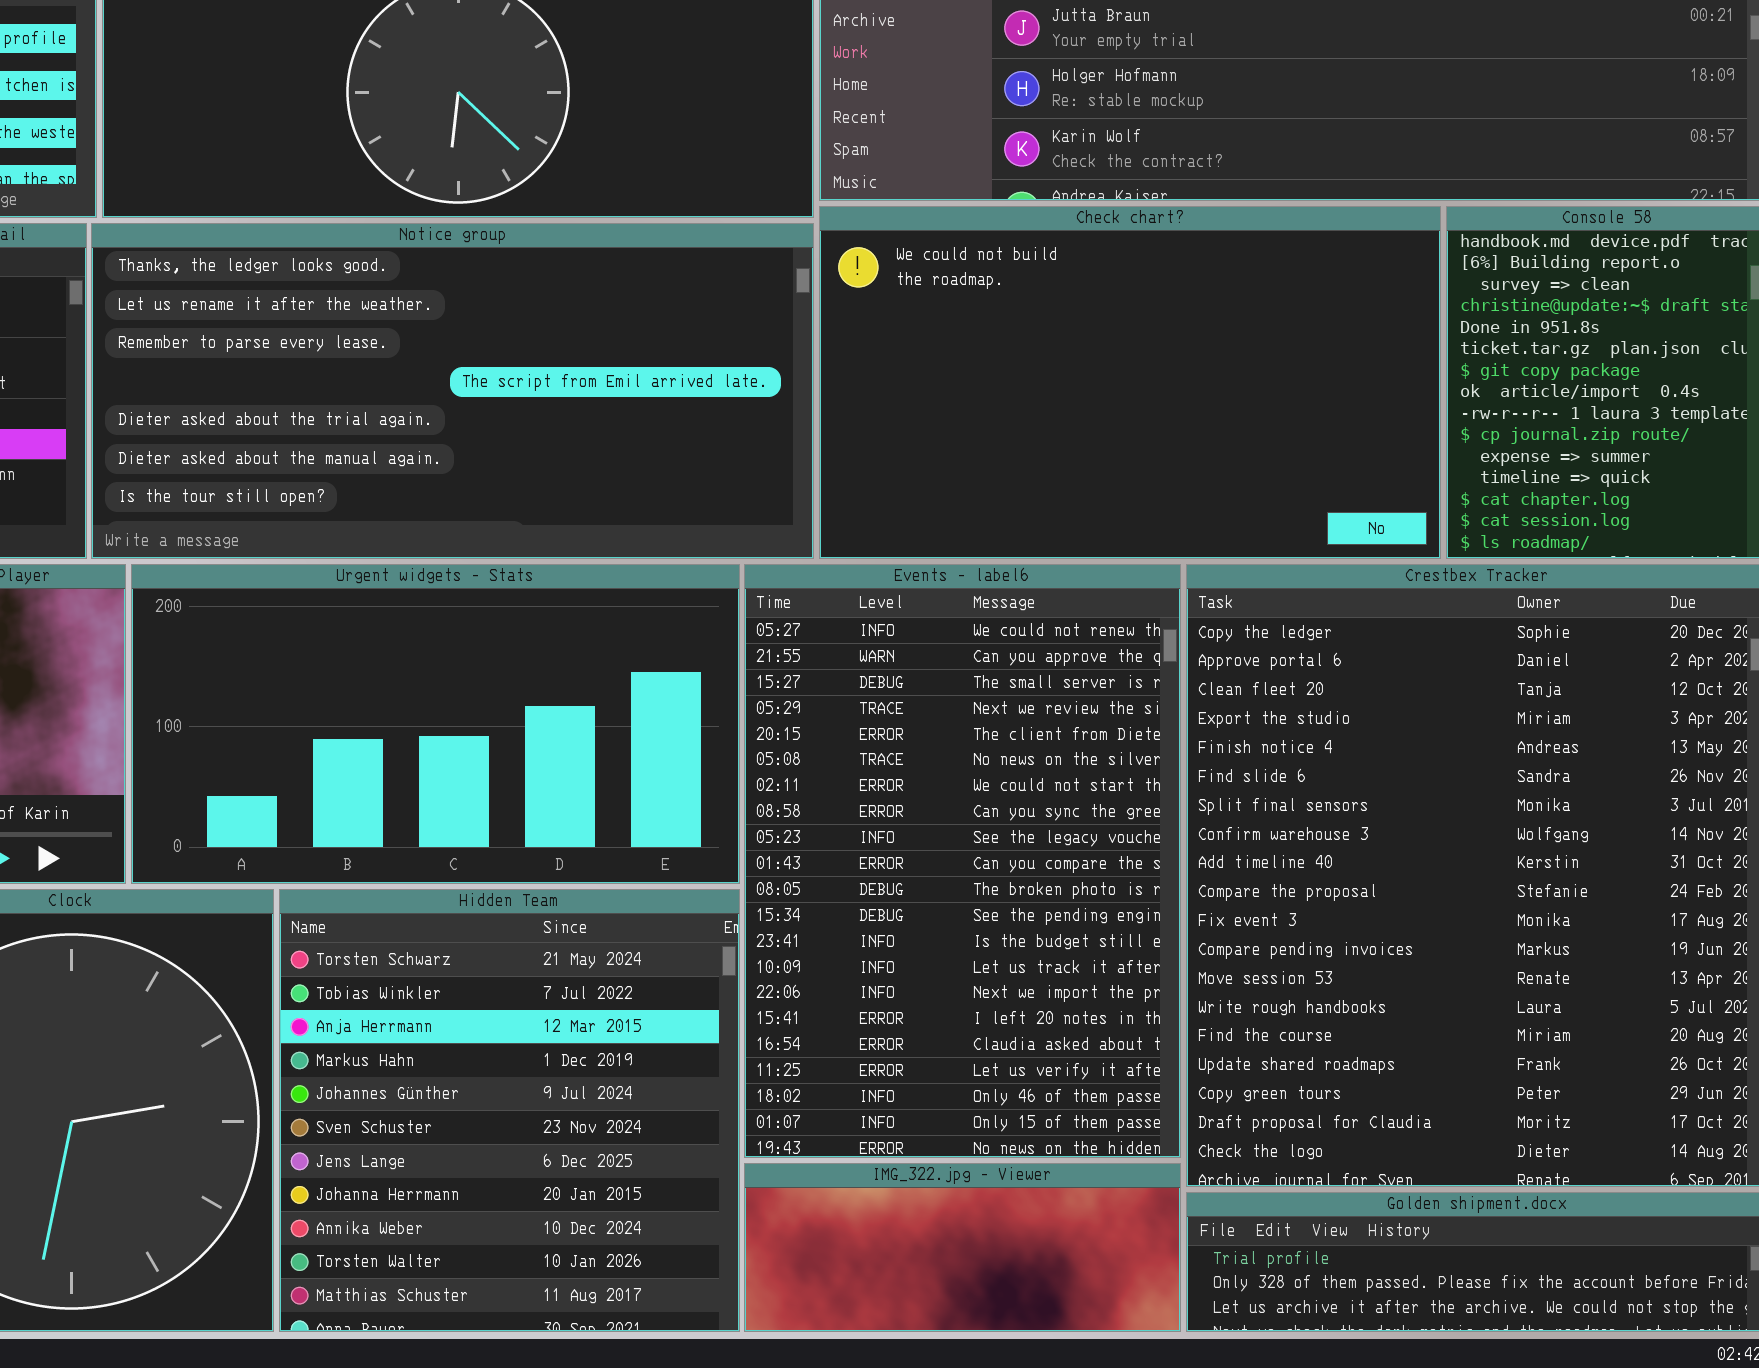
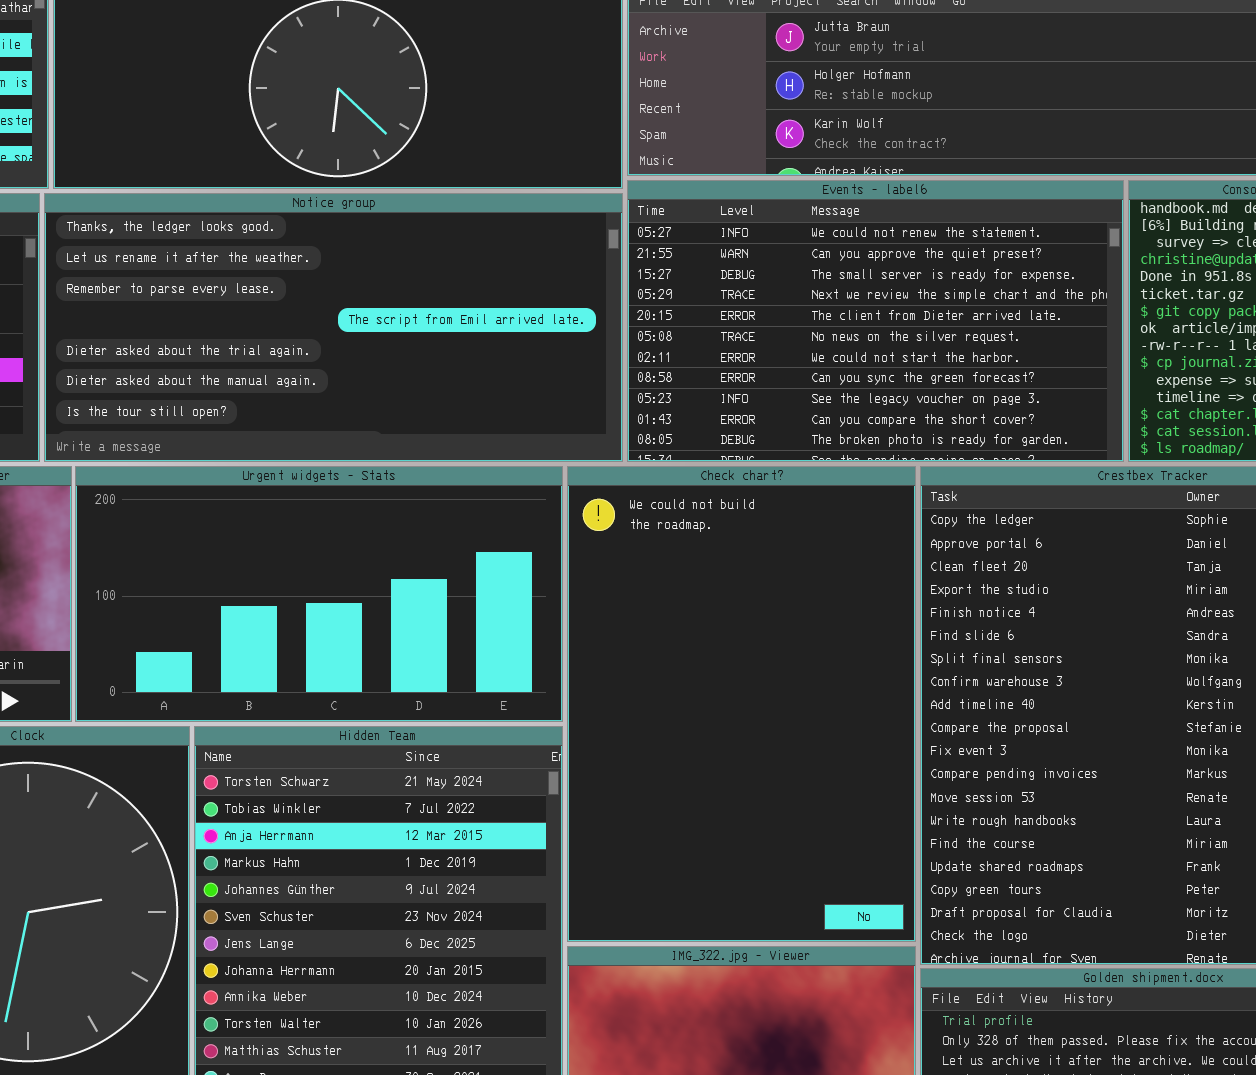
Check chart?: [819,206,1441,559] -> [567,466,916,942], moved, resized
Events - label6: [744,564,1181,1158] -> [627,180,1124,462], moved, resized

